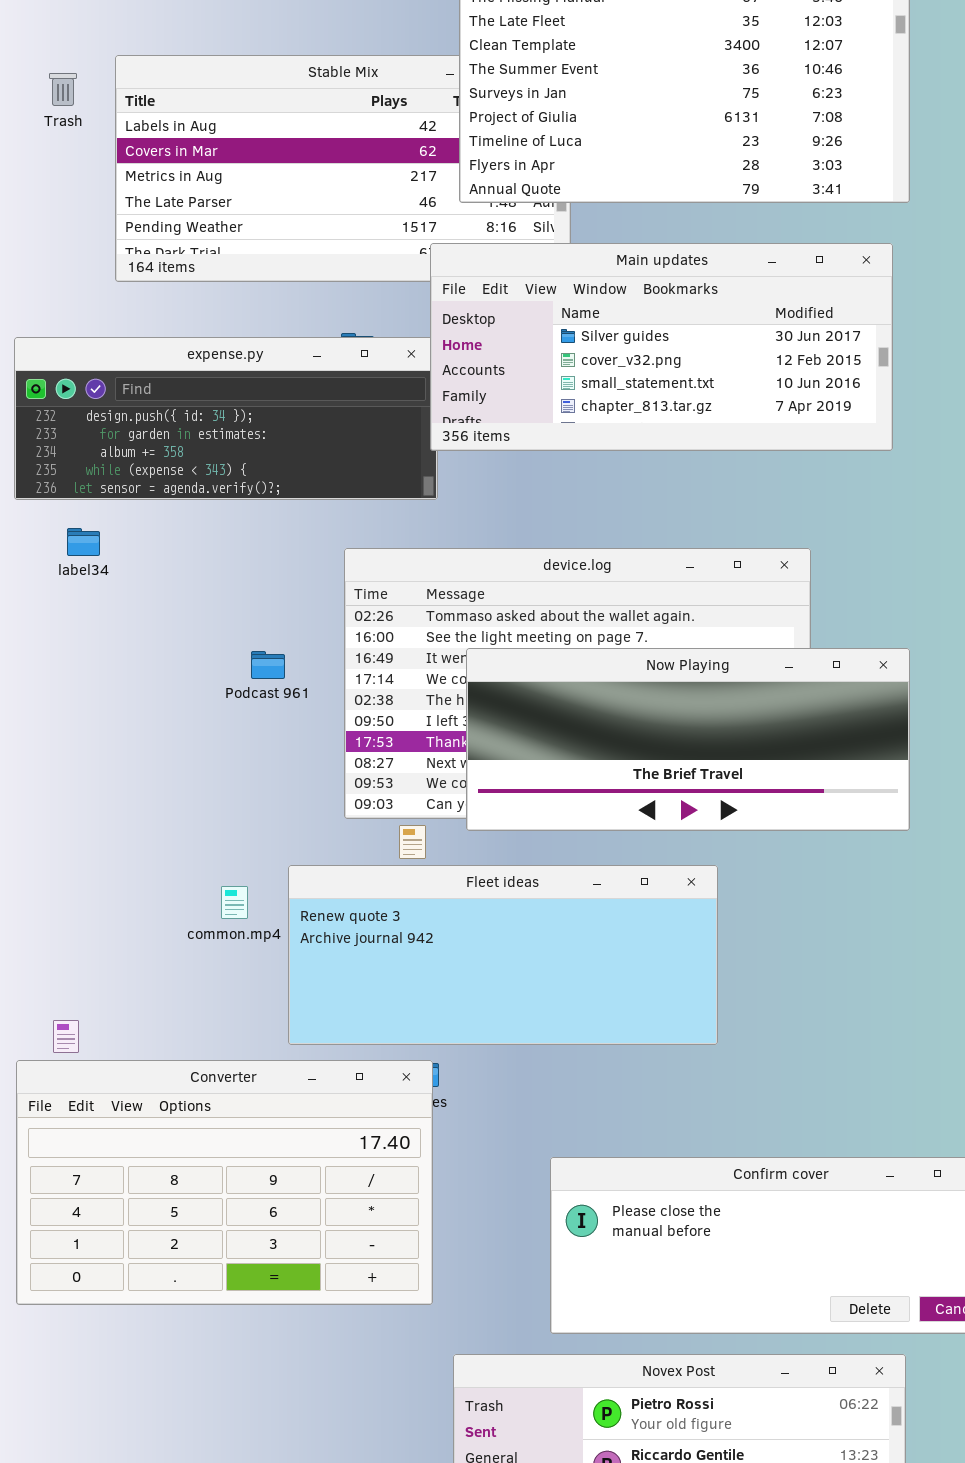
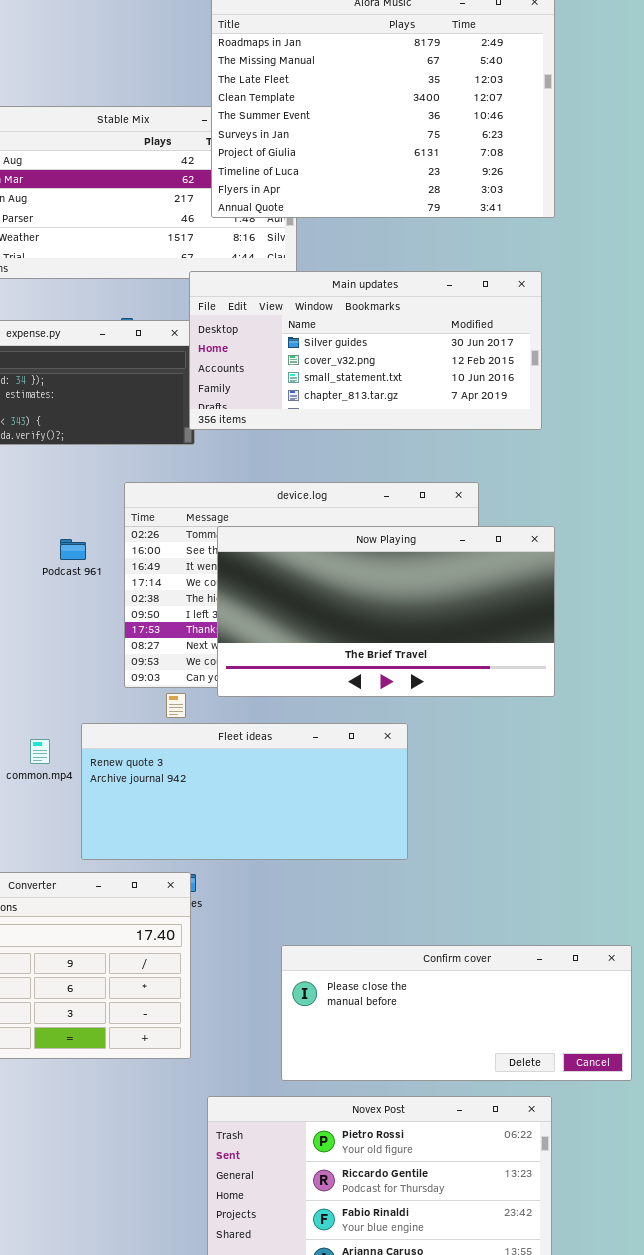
Main updates: [430,243,893,451] -> [189,271,542,430], moved
Now Playing: [466,648,910,831] -> [217,526,555,697], resized
Podcast 961: [251,651,285,679] -> [60,539,86,560], moved

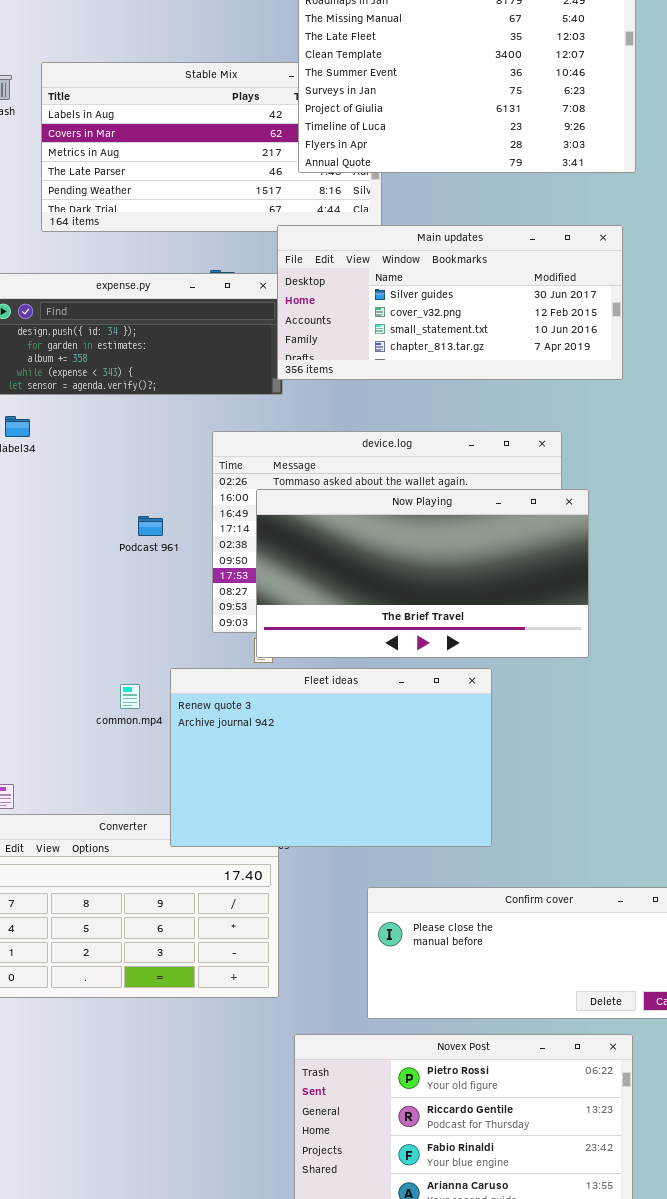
Now Playing: [217,526,555,697] -> [256,489,589,658], moved
Podcast 961: [60,539,86,560] -> [138,516,163,536], moved
Fleet ideas: [81,723,408,860] -> [170,668,492,847], resized

